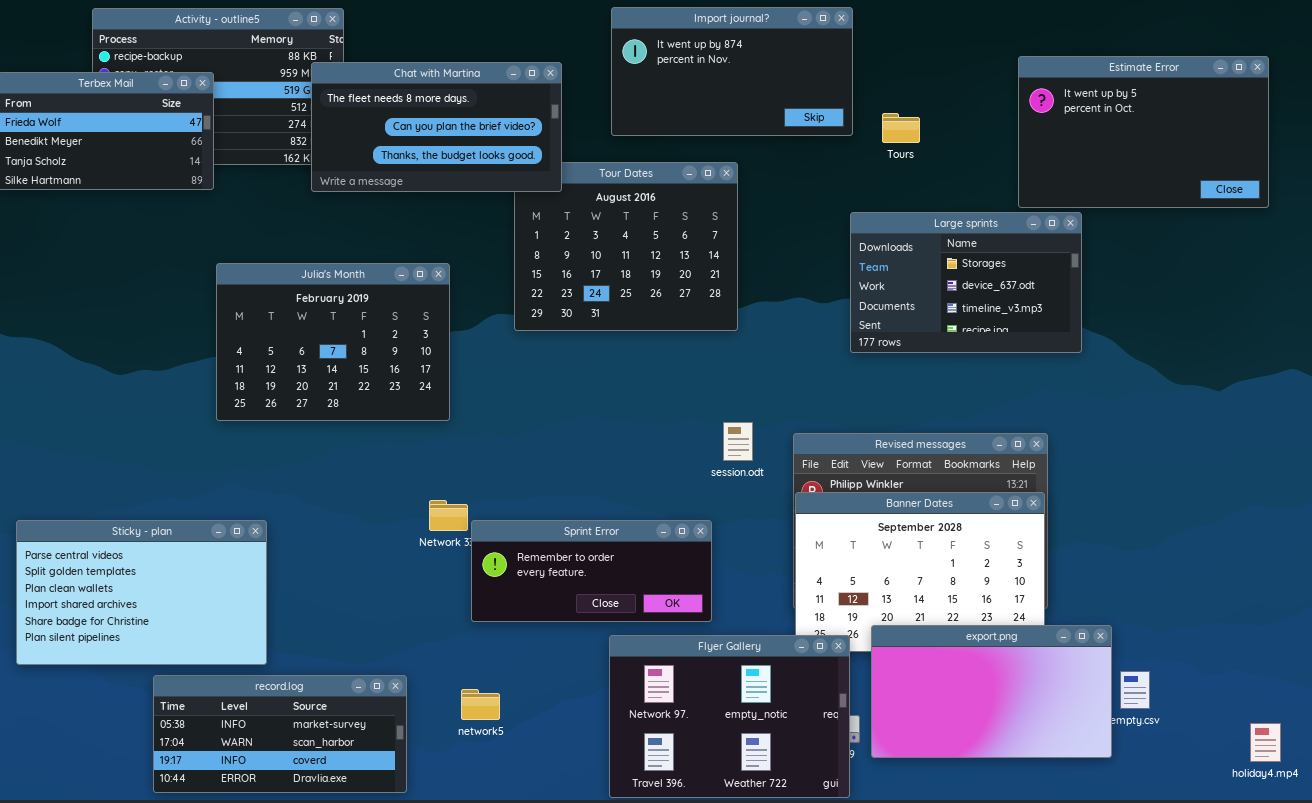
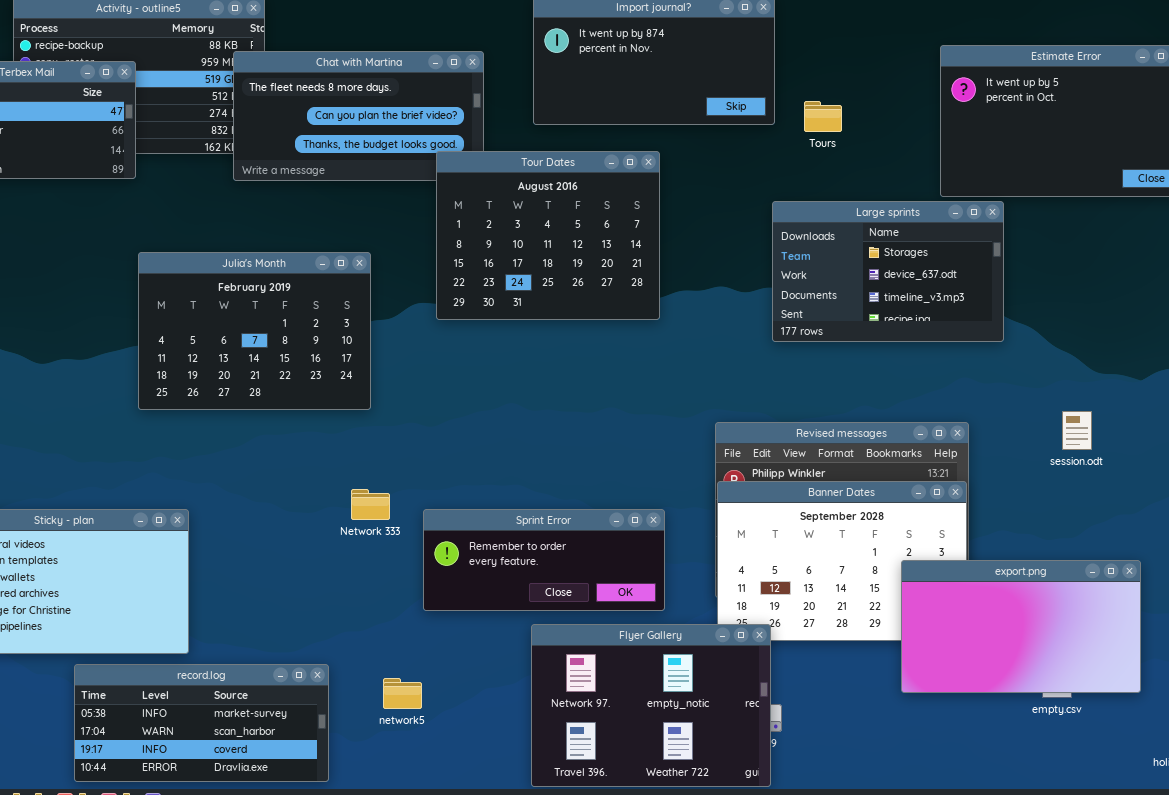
Tour Dates: [514,162,738,331] -> [436,151,660,320], raised
session.odt: [723,422,753,461] -> [1062,411,1092,450], moved
Sprint Error: [471,520,712,622] -> [423,509,665,611], moved
export.png: [871,625,1112,758] -> [901,560,1141,693], moved

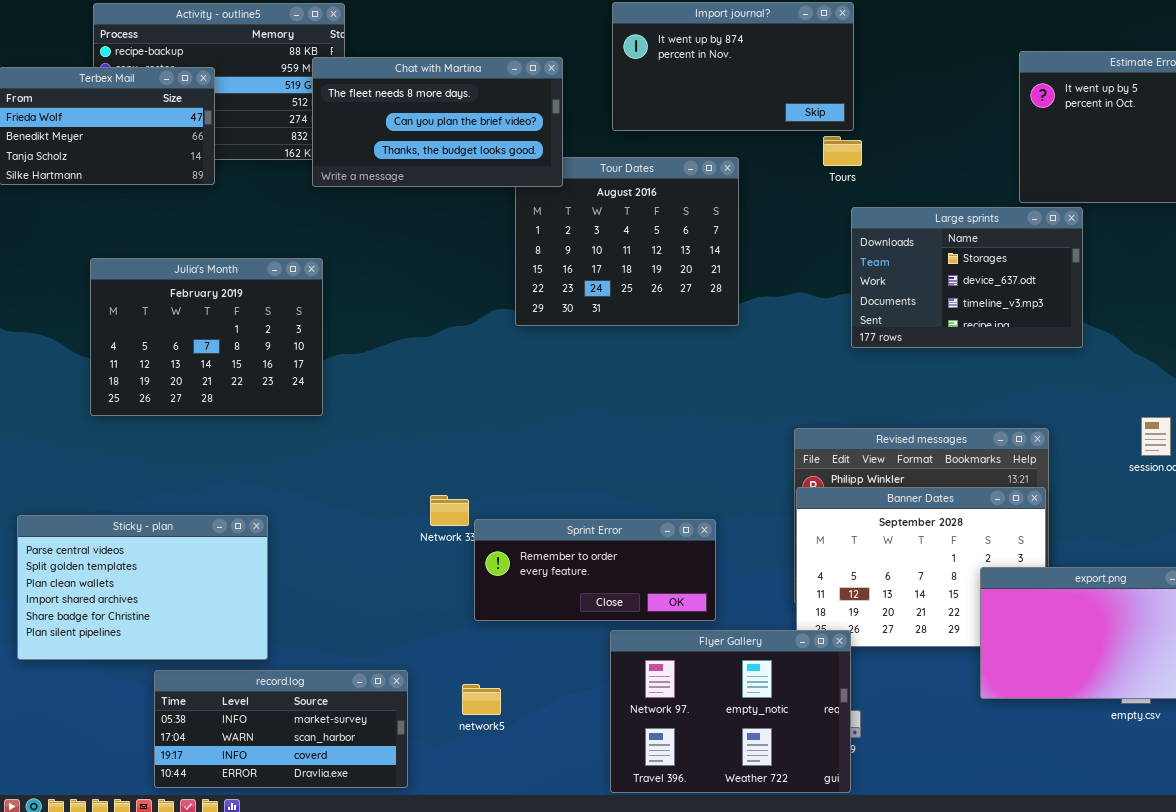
Chat with Martina: [233,51,484,181] -> [312,57,563,187], raised
Tours: [804,101,842,132] -> [823,136,862,166], moved
Julia's Month: [138,252,371,410] -> [90,258,323,416], moved
Sprint Error: [423,509,665,611] -> [474,519,716,621], moved

